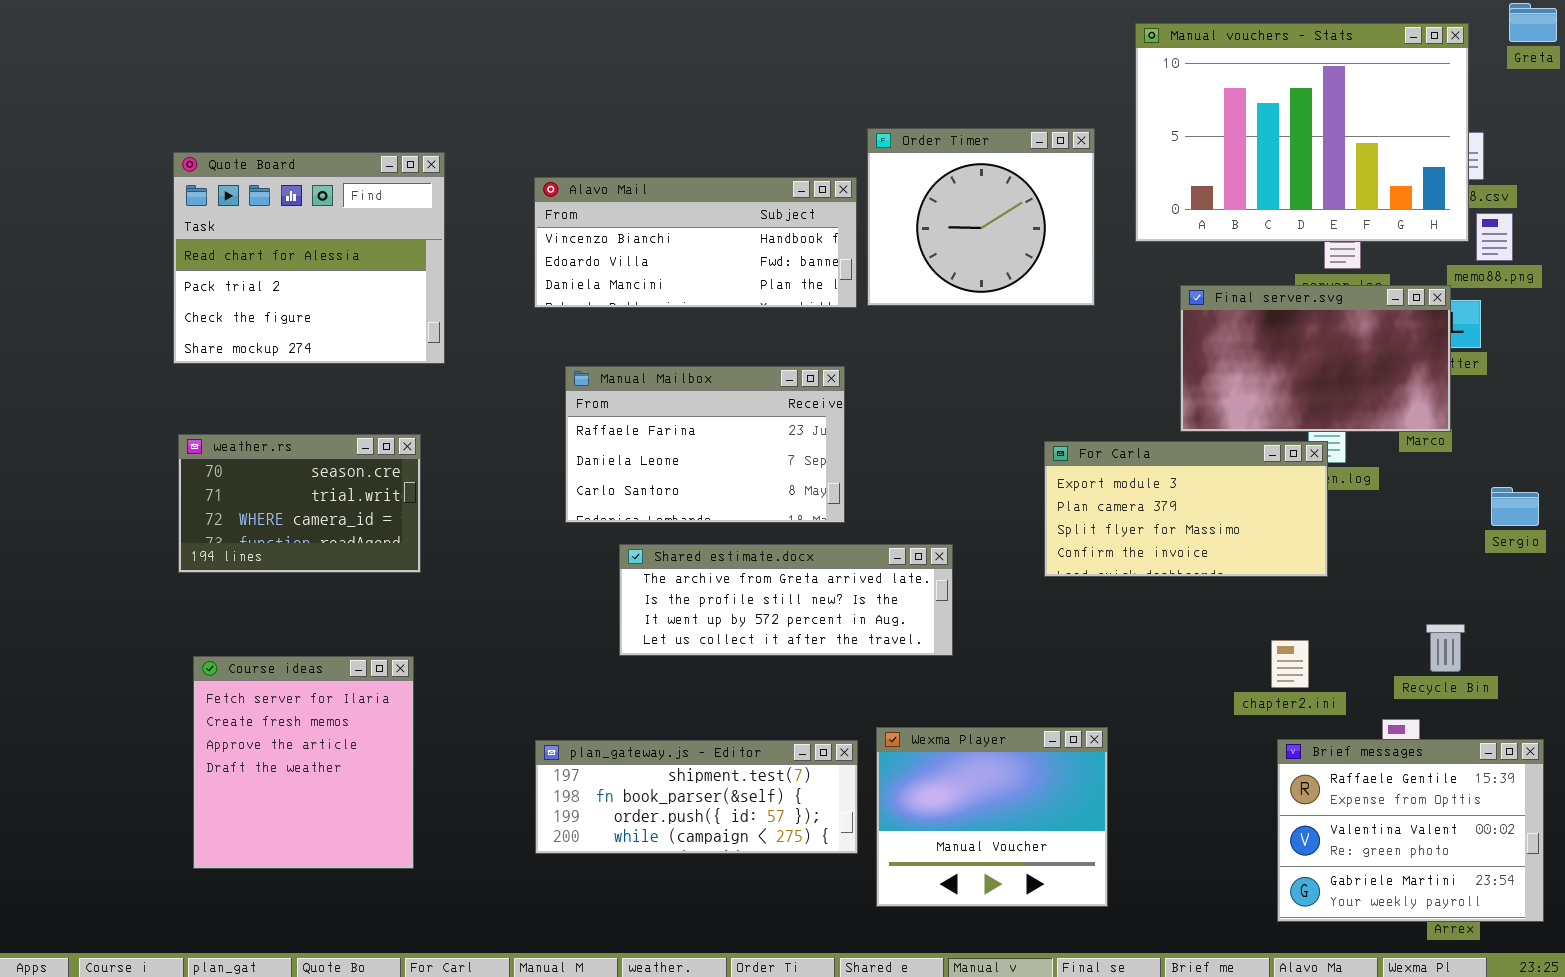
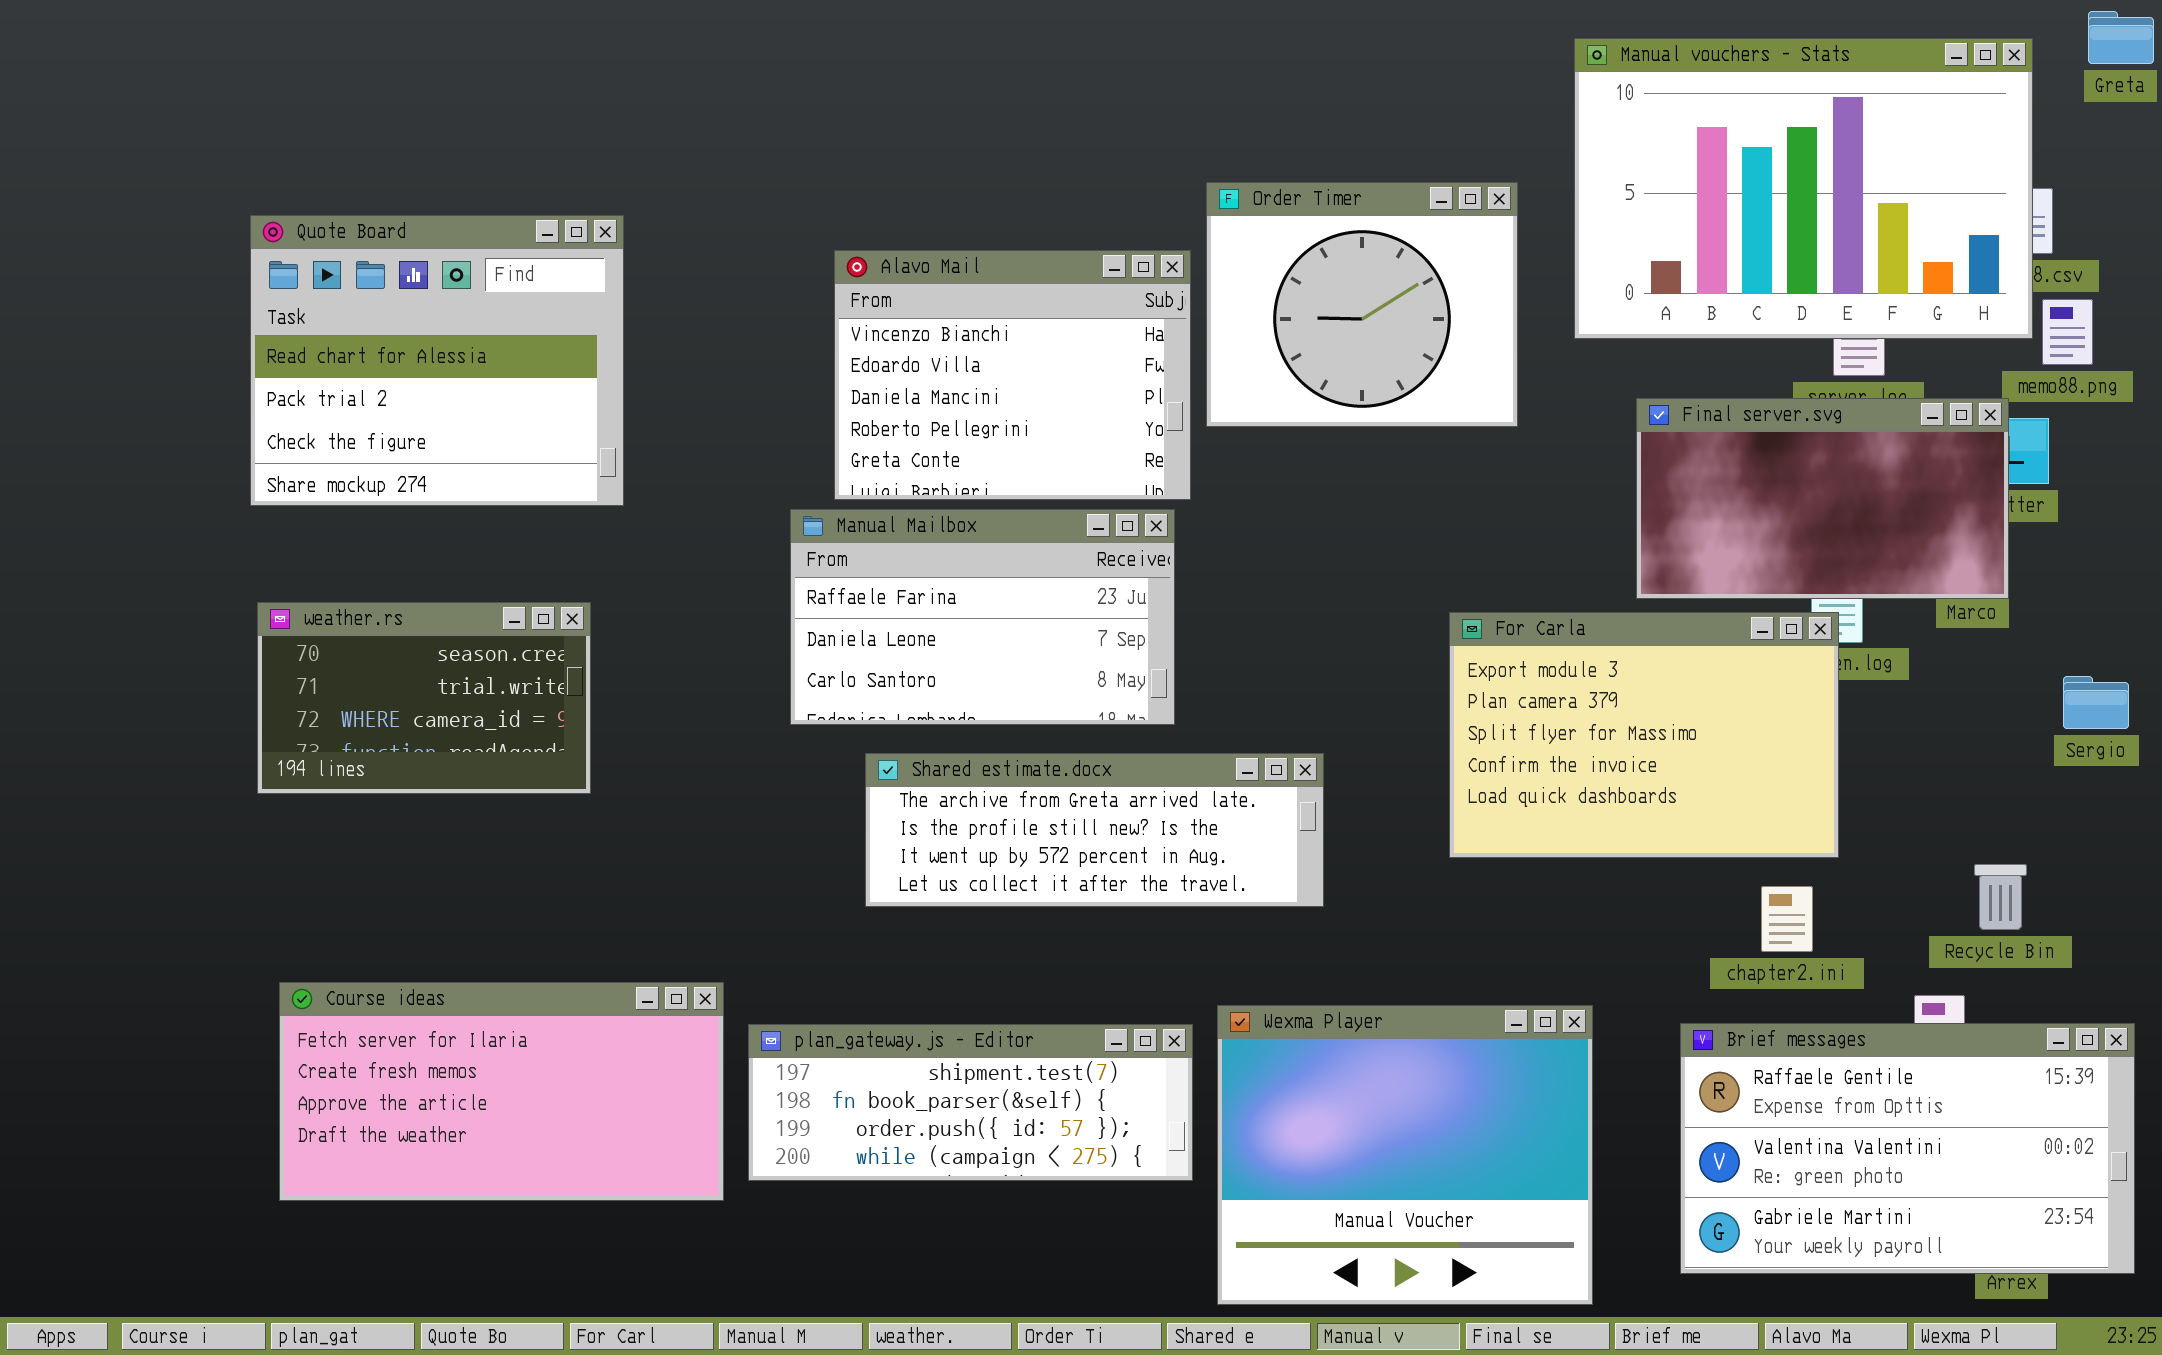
Alavo Mail: [534,177,857,308] -> [834,250,1191,500], resized
For Carla: [1044,441,1328,577] -> [1449,612,1839,858], resized
Course ideas: [193,656,414,869] -> [279,982,724,1201], resized
Wexma Player: [876,727,1108,907] -> [1217,1005,1593,1305], resized
Brief messages: [1277,739,1544,922] -> [1680,1023,2135,1274], resized

